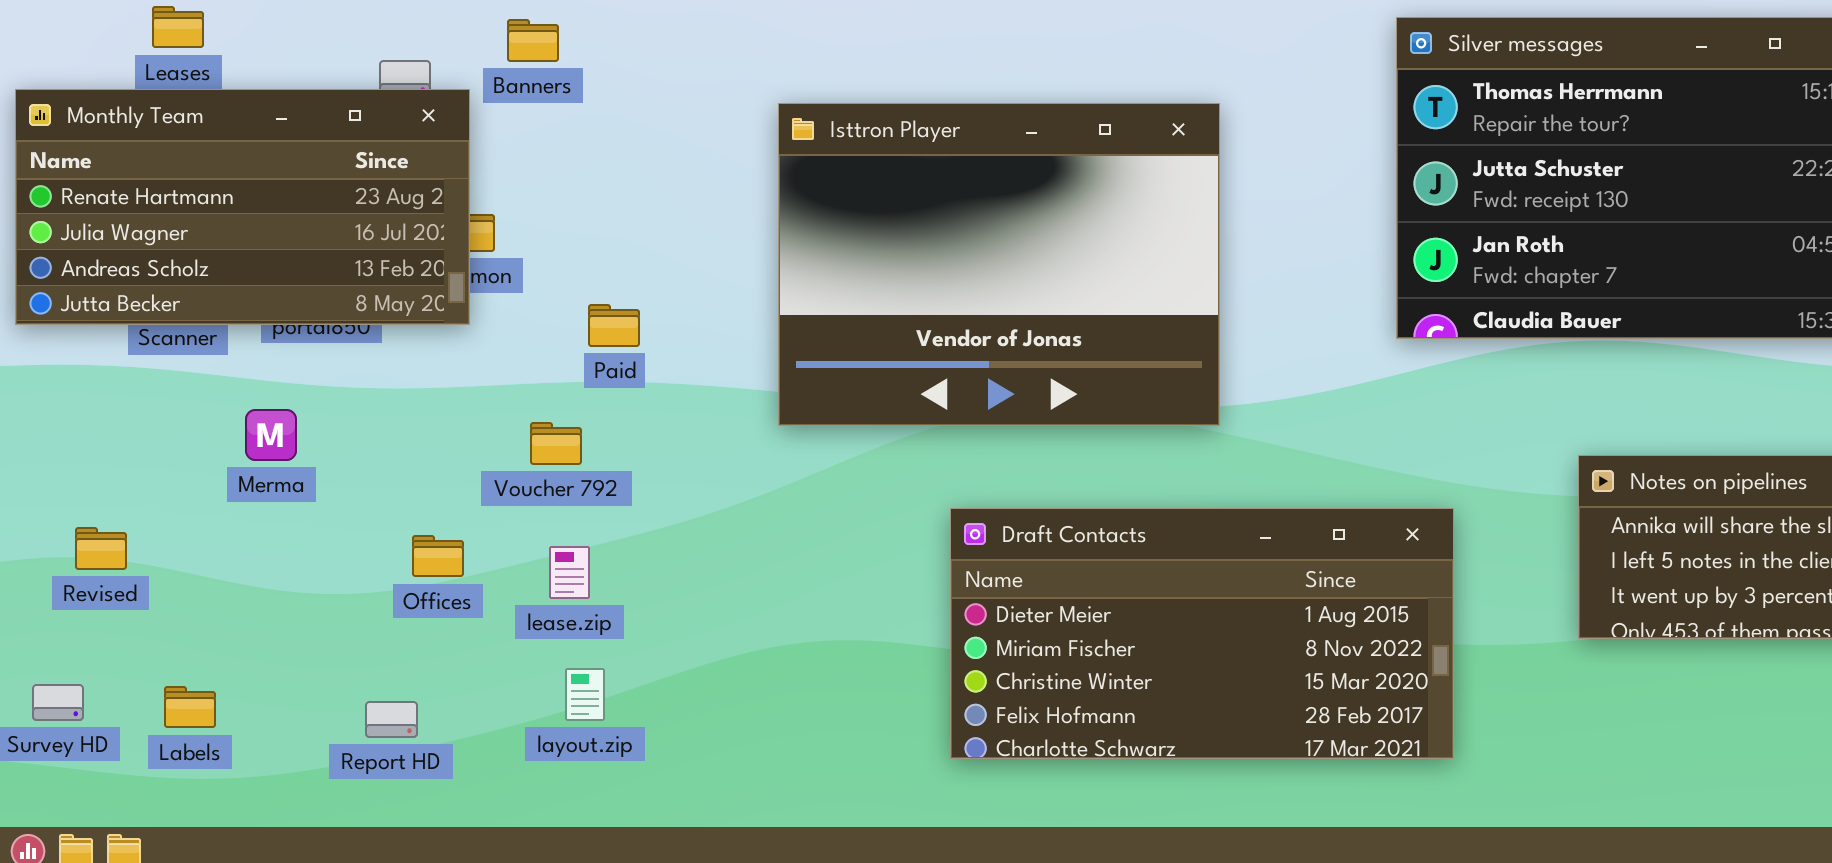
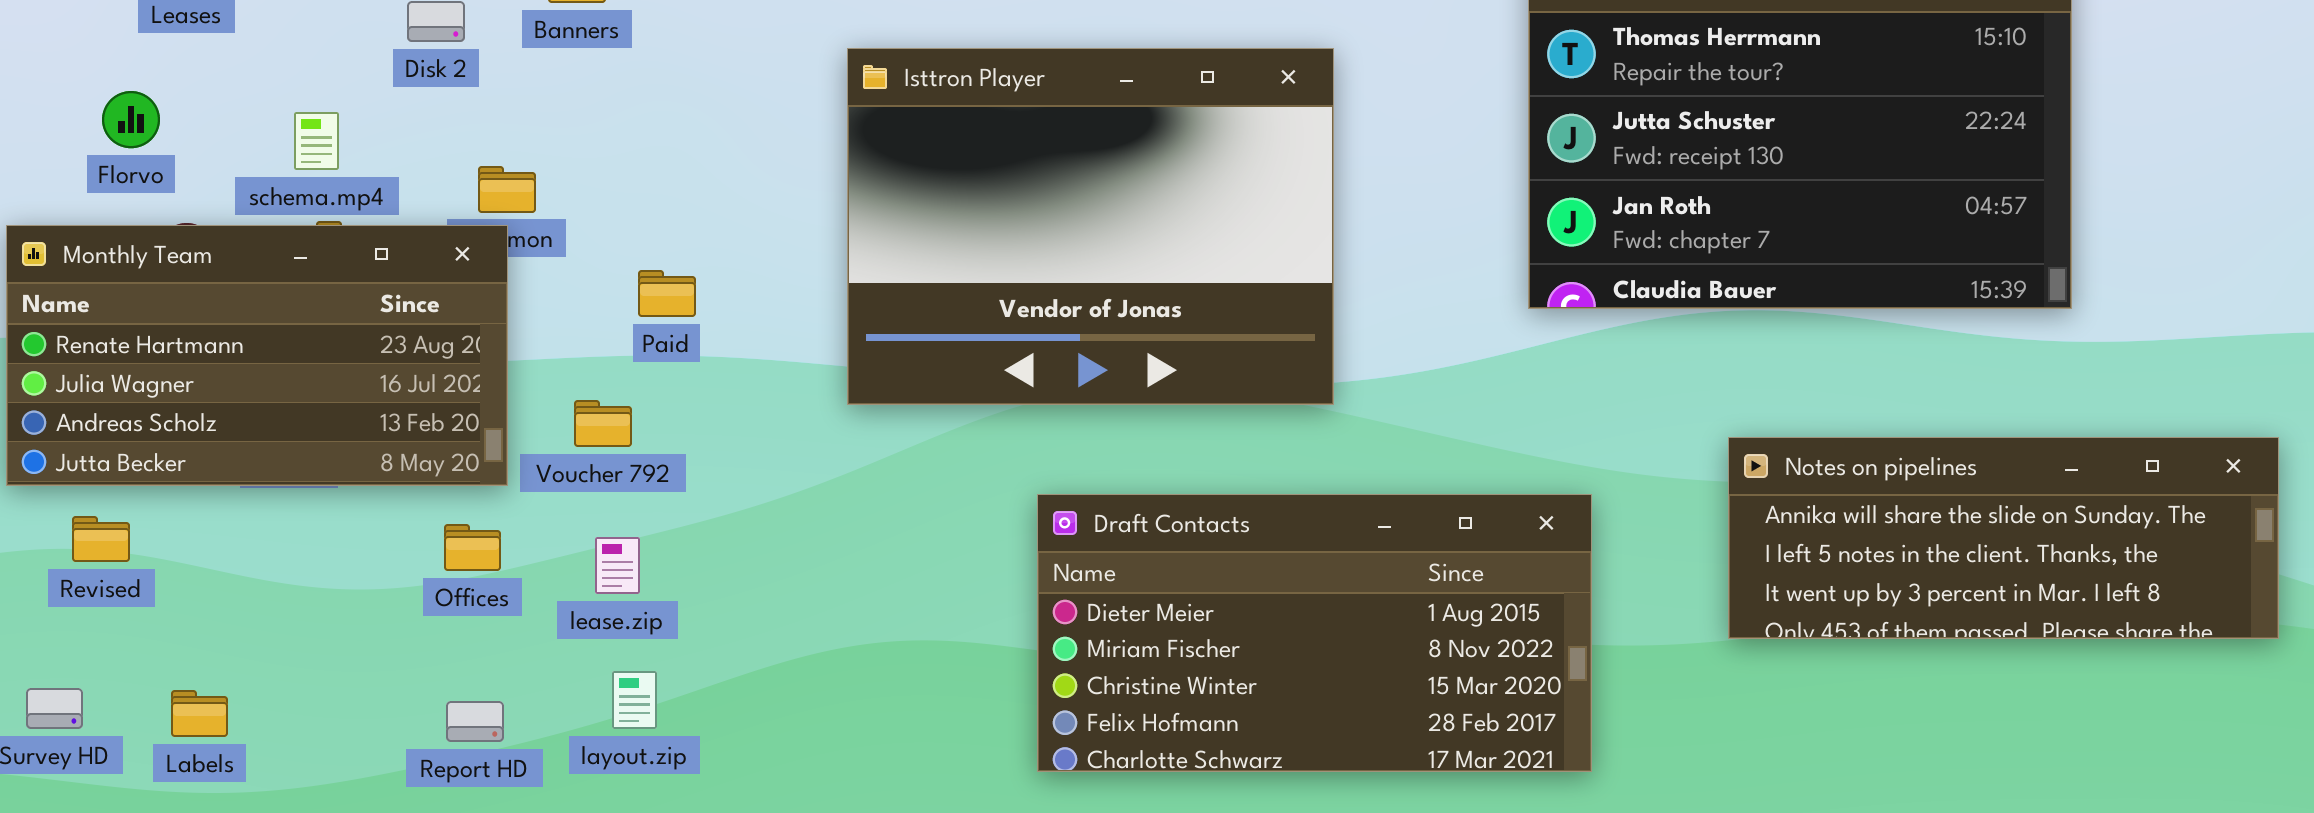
Monthly Team: [15,89,470,325] -> [6,225,508,486], moved
Report HD: [365,701,418,738] -> [446,701,504,742], moved

